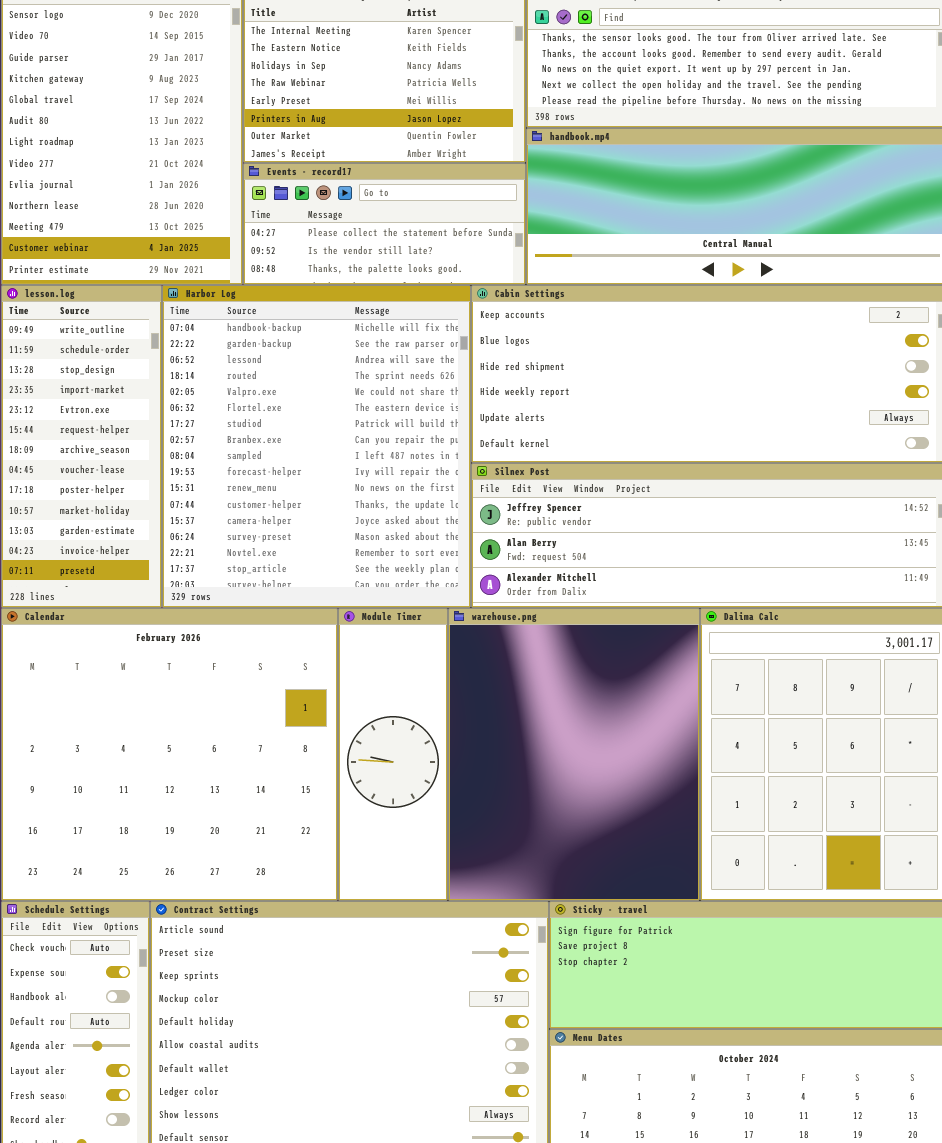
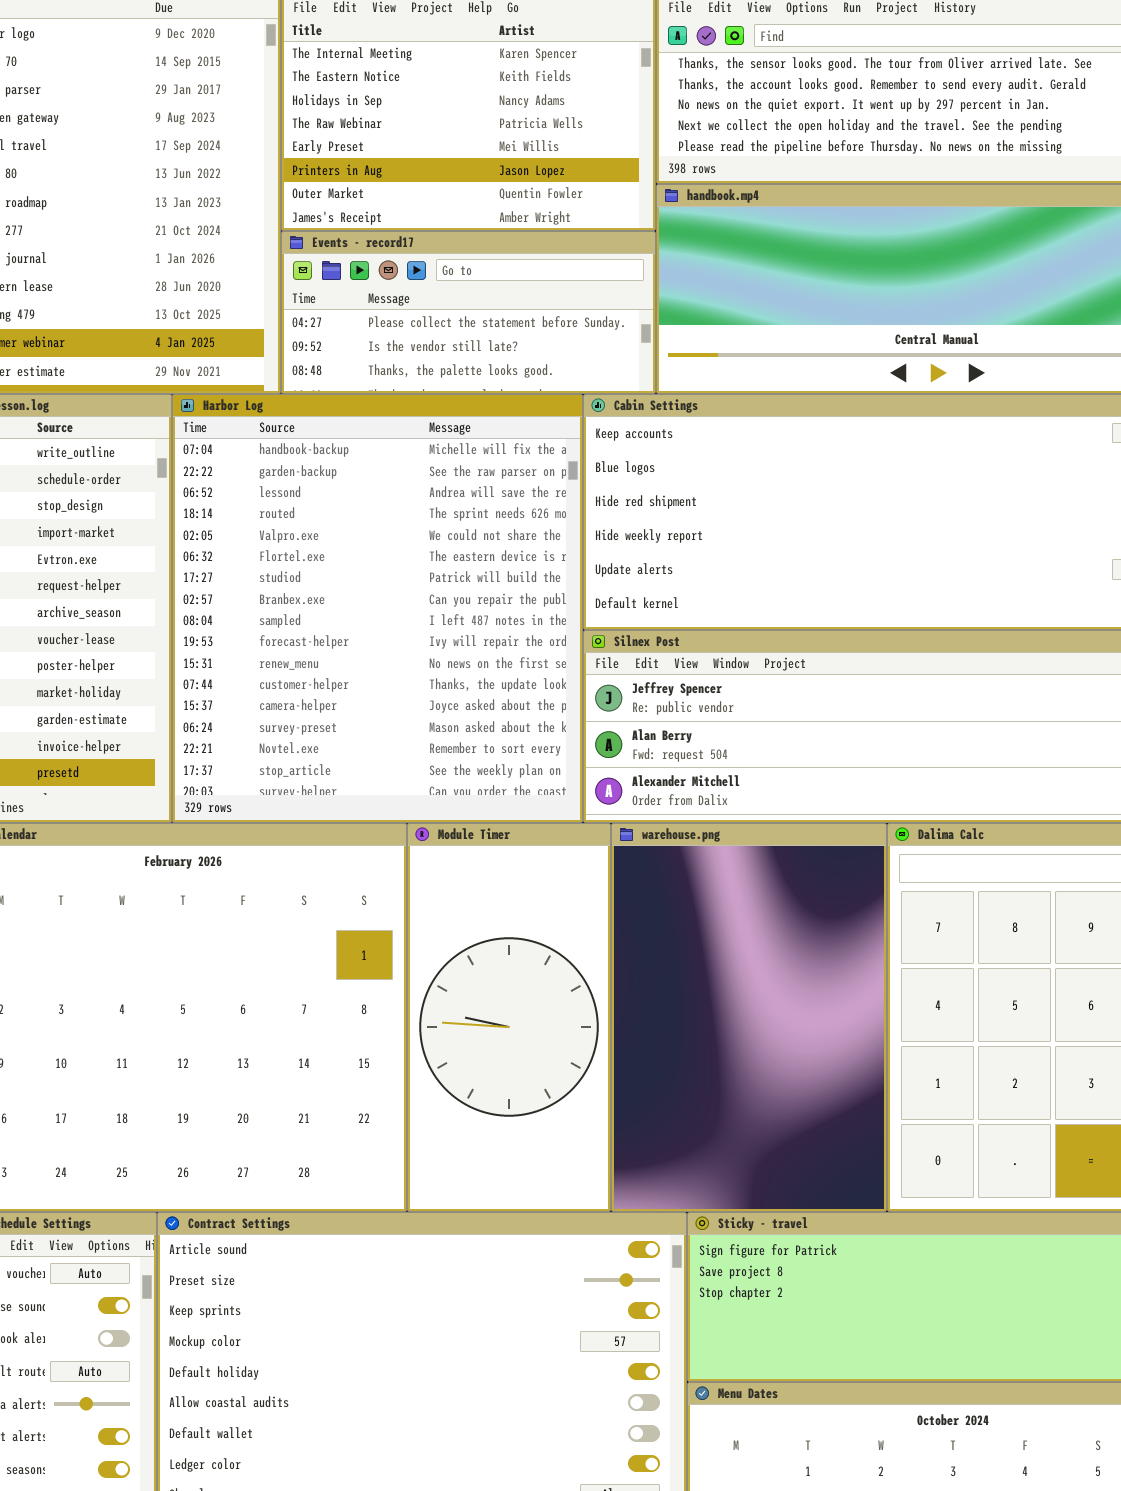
Module Timer: [338,608,448,901] -> [407,823,611,1212], resized
warehouse.png: [448,608,700,901] -> [611,823,887,1212], resized

